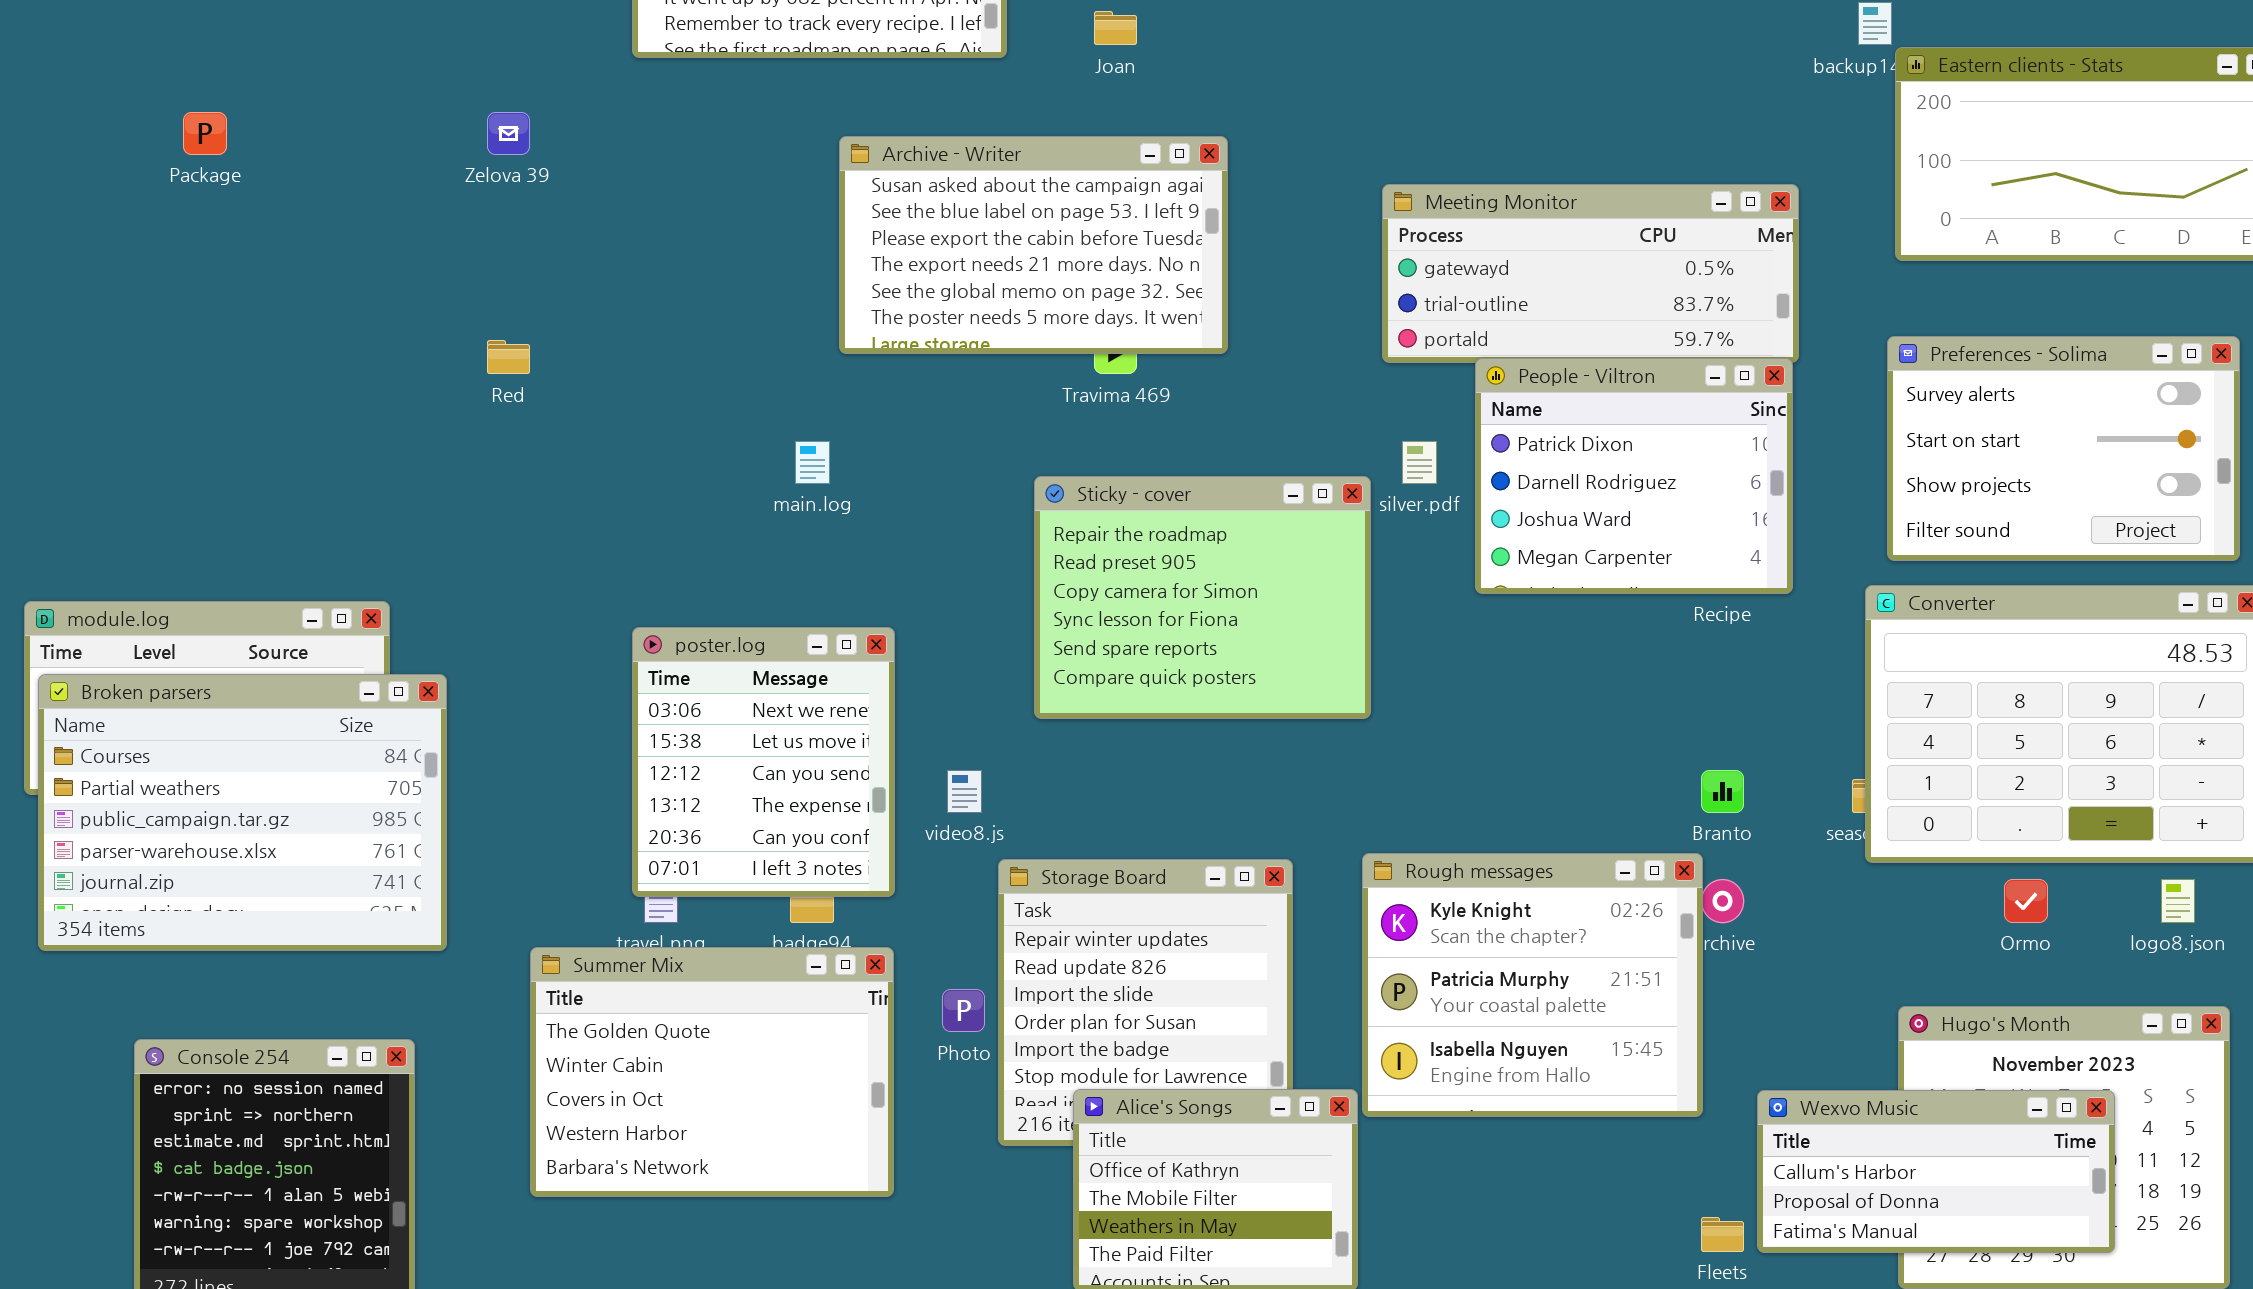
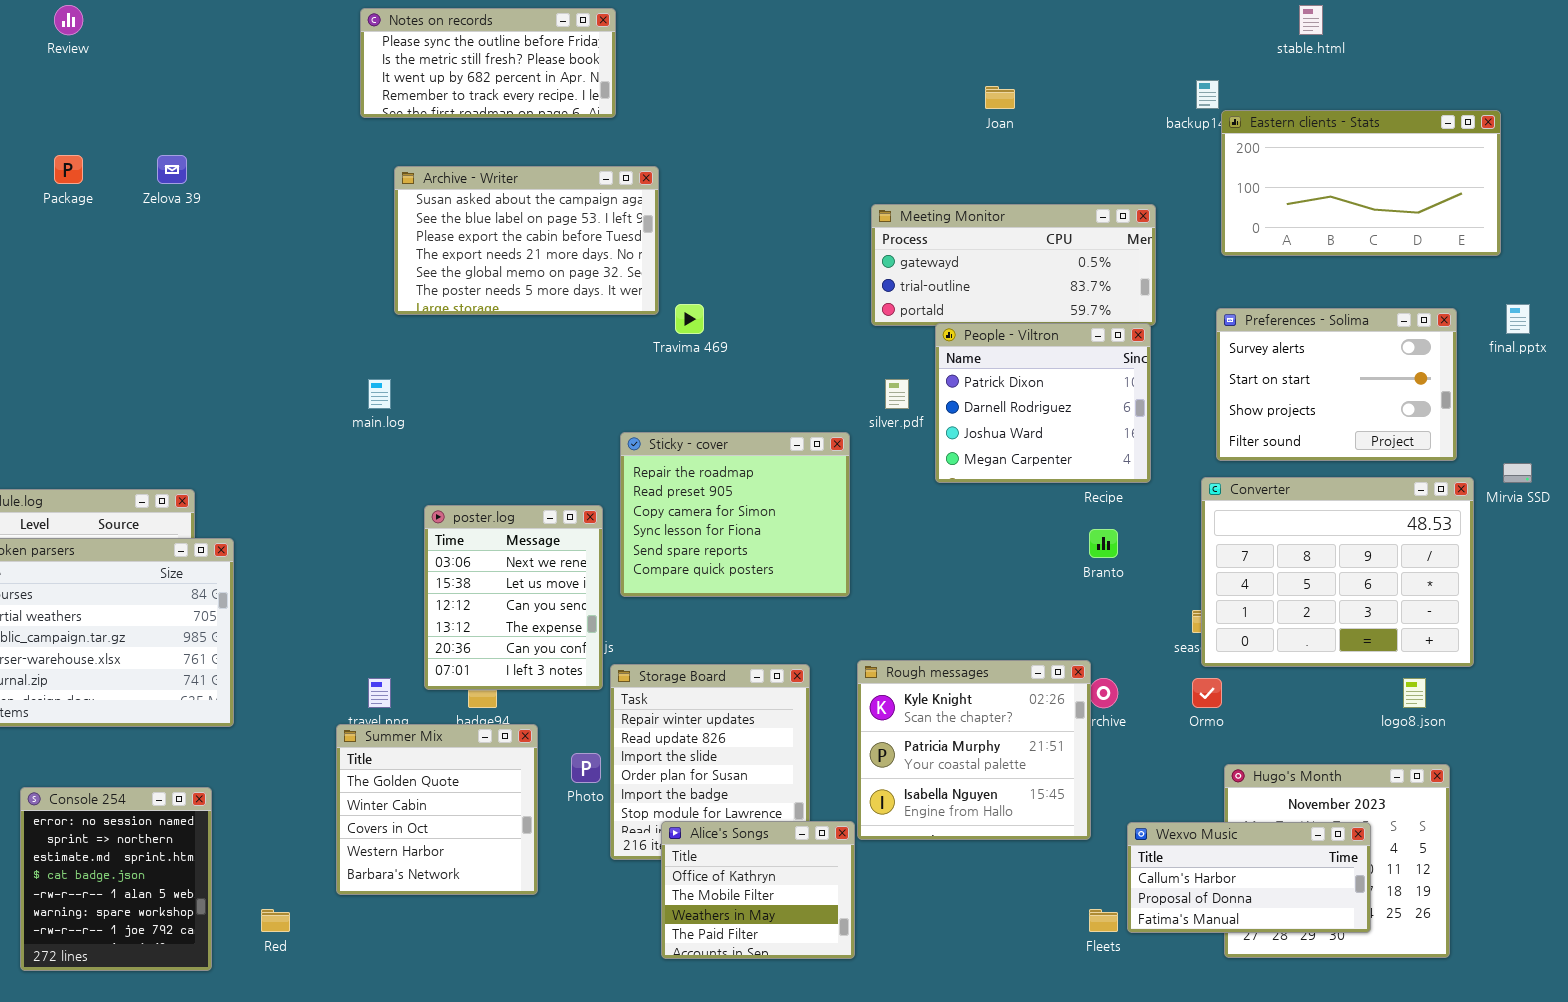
Joan: [1094,11,1137,45] -> [985,86,1015,109], moved
Zelova 39: [487,112,530,155] -> [157,155,187,184], moved
Archive - Writer: [839,136,1228,354] -> [394,166,659,315], moved
Red: [487,340,530,374] -> [261,909,290,932], moved
main.log: [795,441,830,484] -> [368,379,391,409], moved
Sticky - cover: [1034,476,1371,719] -> [620,432,850,597], moved
poster.log: [632,627,895,897] -> [424,505,603,690], moved
Branto: [1701,770,1744,813] -> [1089,529,1118,558], moved
Ormo: [2004,879,2048,923] -> [1192,678,1222,708], moved
Summer Mix: [530,947,894,1197] -> [336,724,538,895], resized

